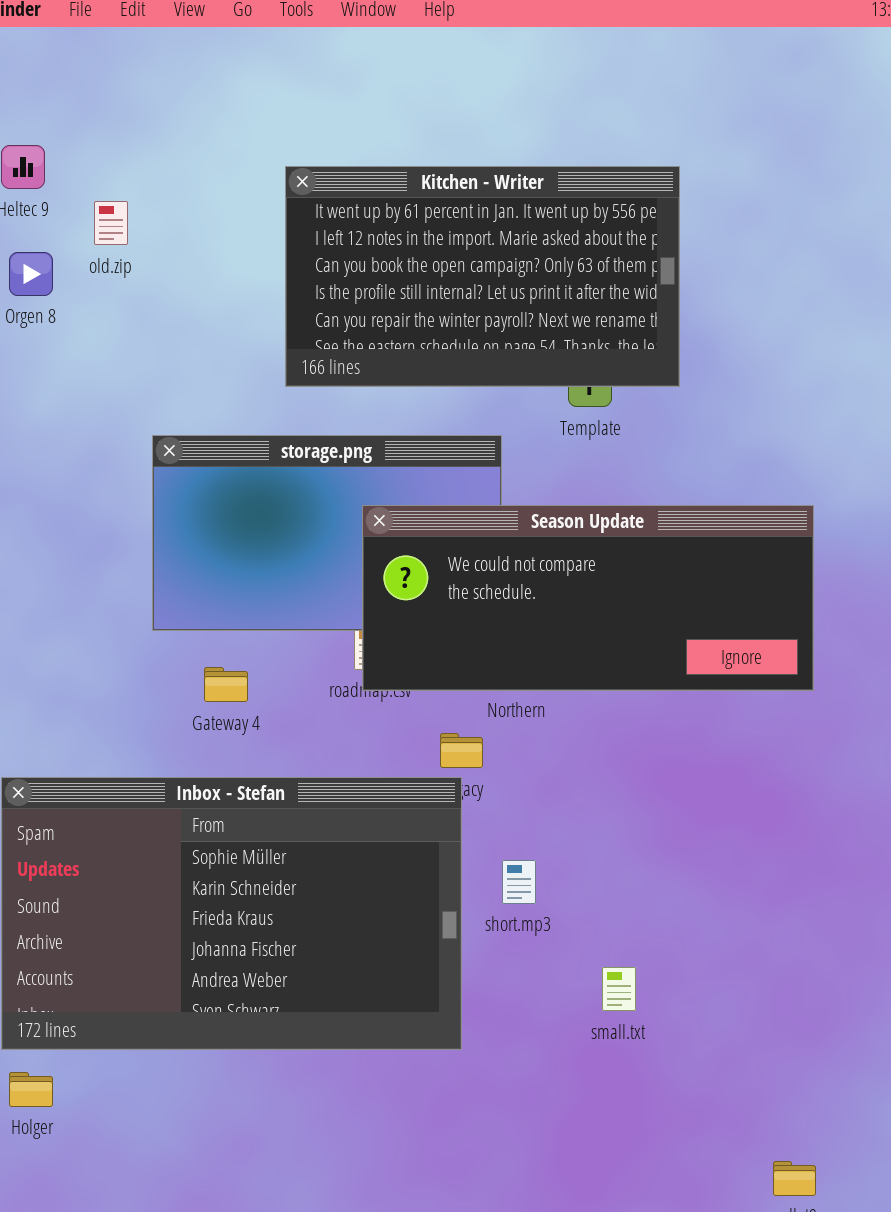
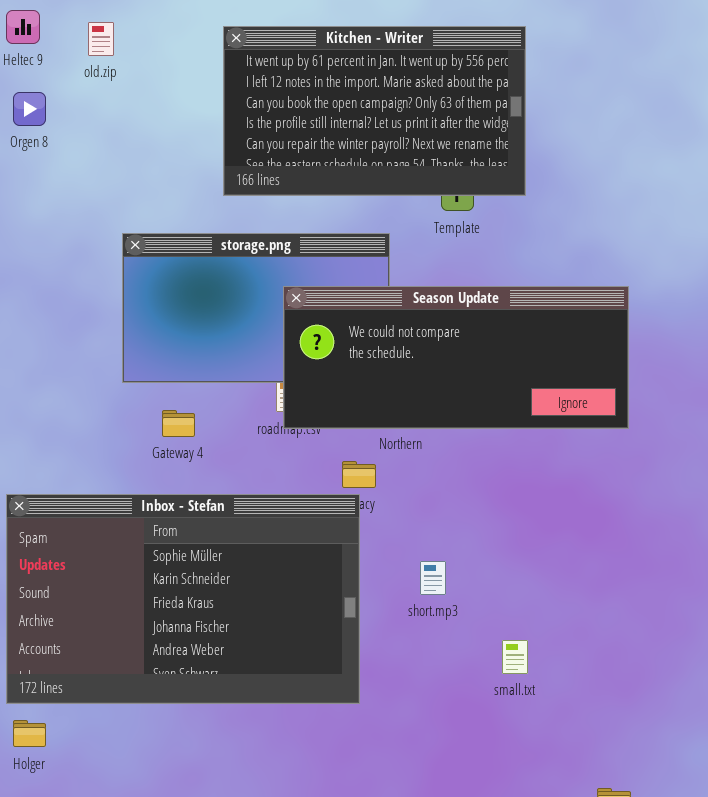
old.zip: [94,201,128,245] -> [88,22,114,56], moved
short.mp3: [502,860,536,904] -> [420,561,446,595], moved
small.txt: [602,967,636,1011] -> [502,640,528,674], moved

